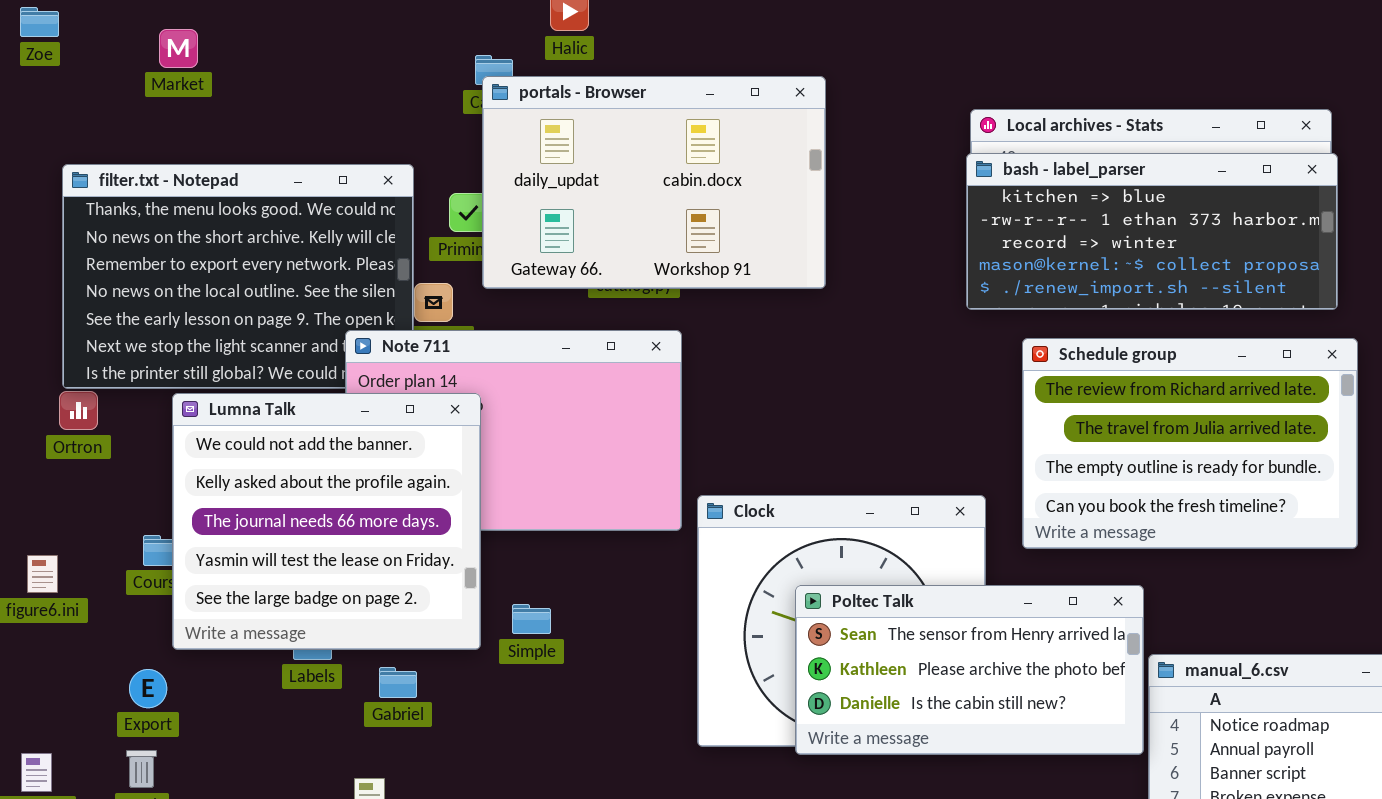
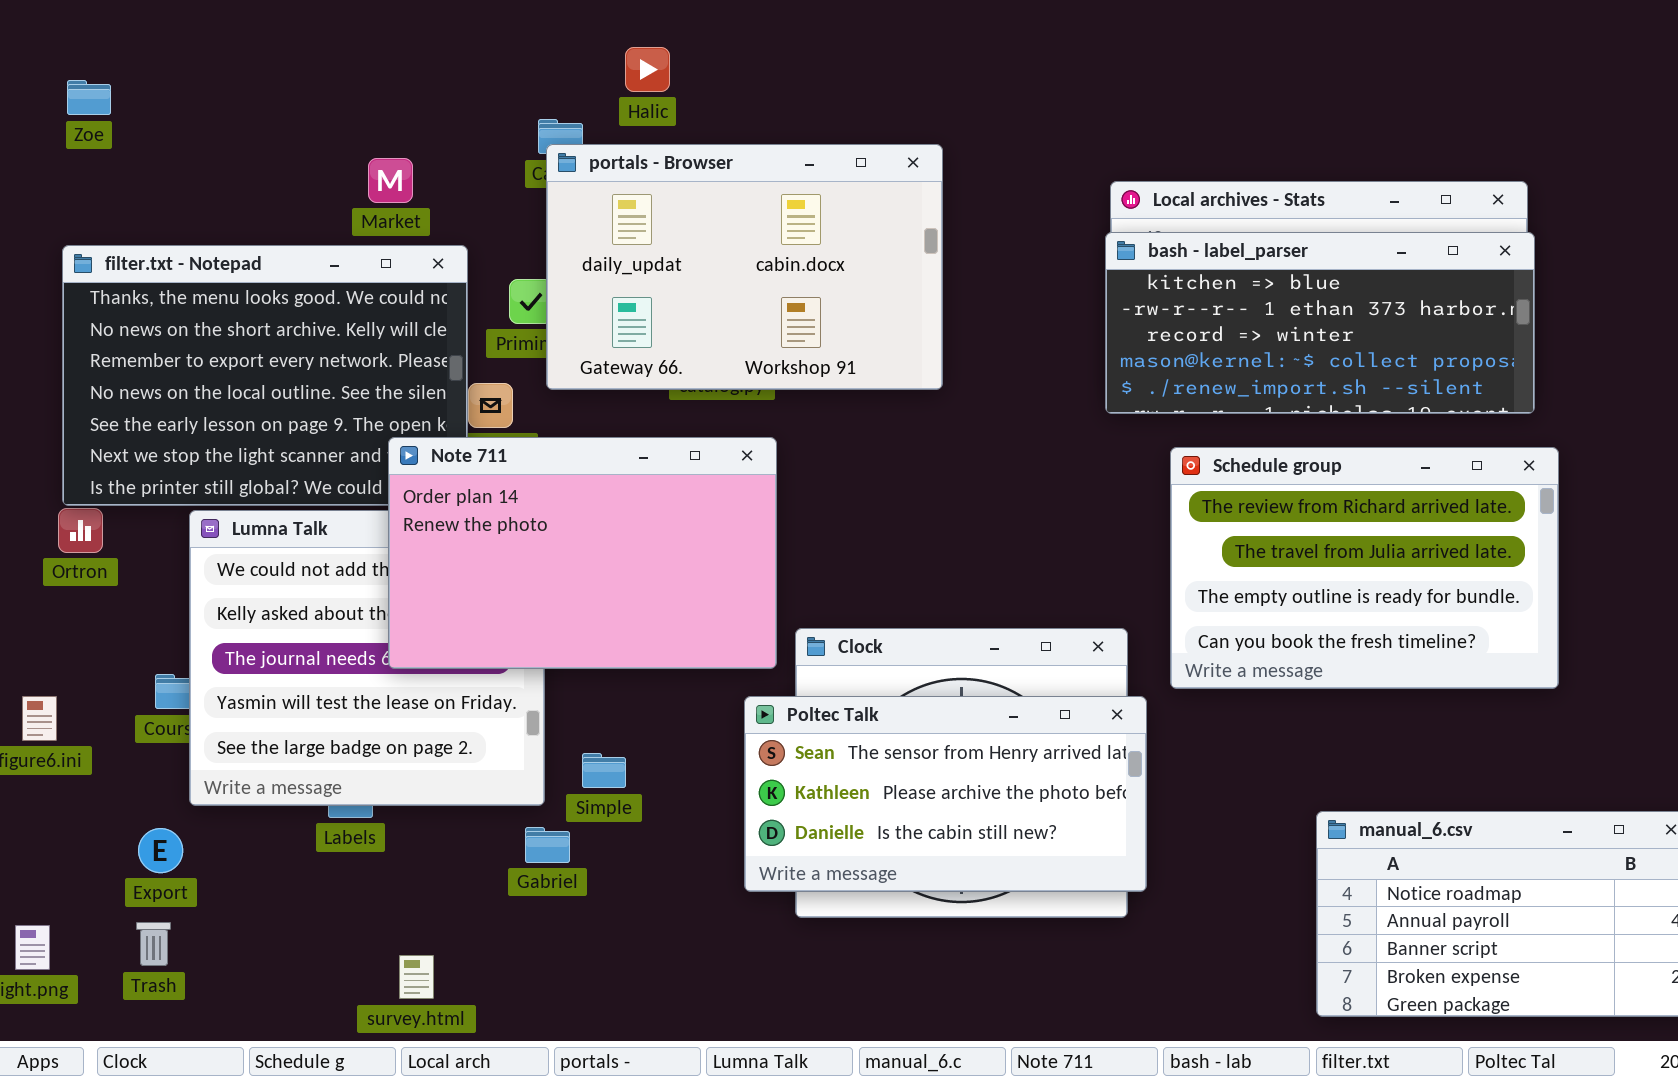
Zoe: [20,7,59,37] -> [67,80,111,115], moved
Market: [159,29,198,68] -> [368,158,413,203], moved
Note 711: [345,330,682,531] -> [388,437,777,669], raised
Poltec Talk: [795,585,1144,755] -> [744,696,1147,892], moved
Gabriel: [379,667,417,698] -> [525,827,570,863], moved

